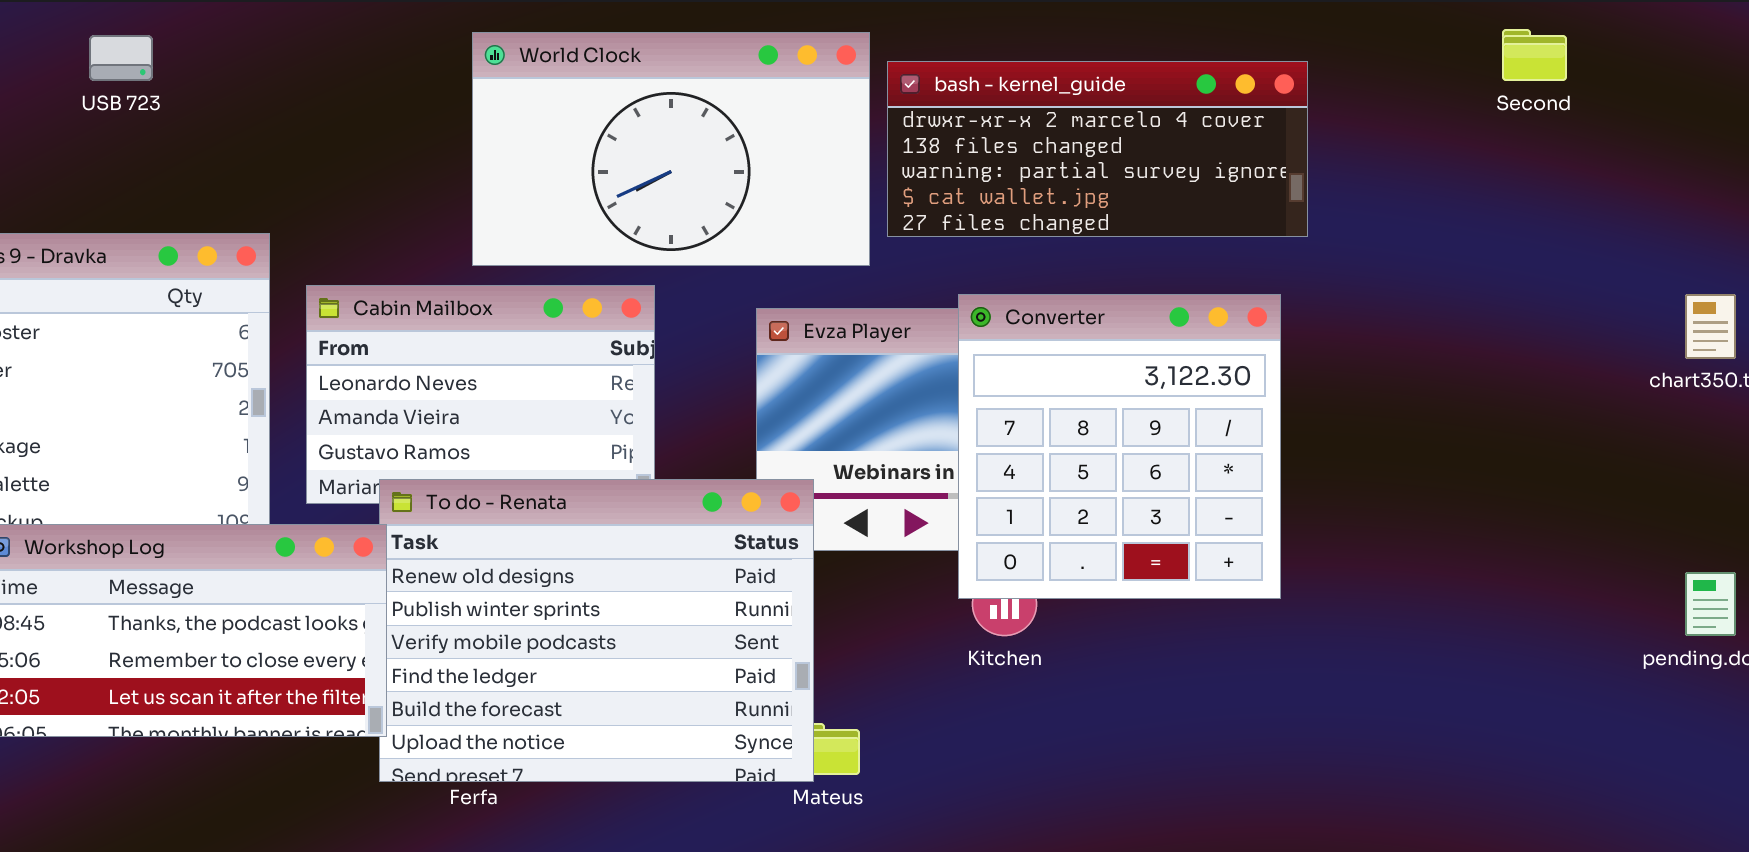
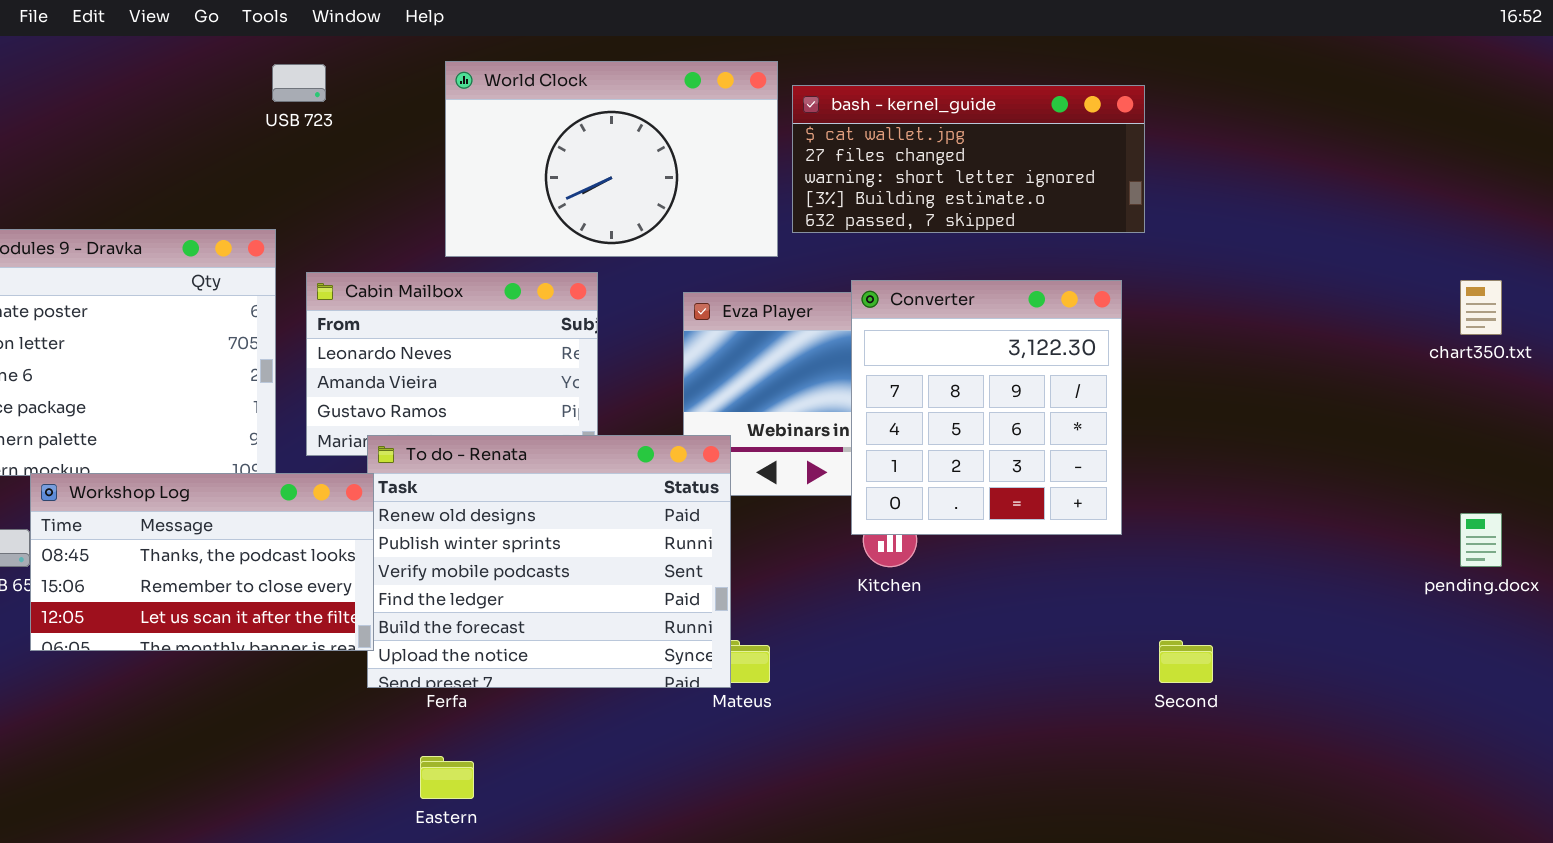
Second: [1502,29,1567,81] -> [1159,640,1213,683], moved
USB 723: [89,35,153,81] -> [272,64,326,102], moved
bash - kernel_guide: [887,61,1308,237] -> [792,85,1145,233], scrolled down 3 rows

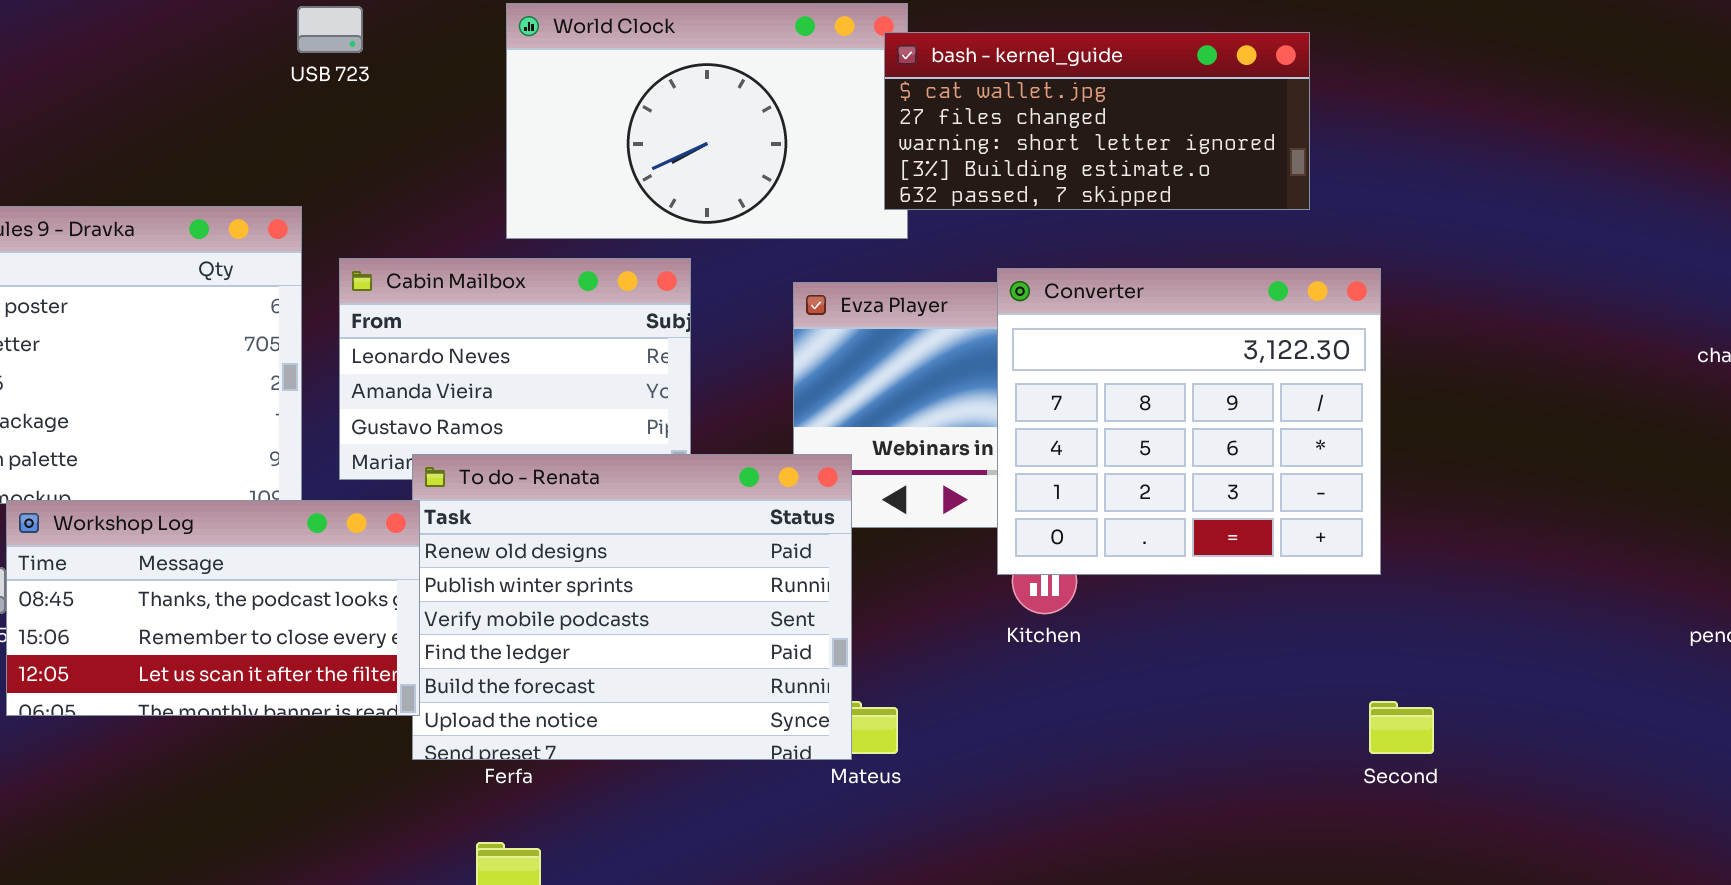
bash - kernel_guide: [792,85,1145,233] -> [884,32,1310,210], moved
Converter: [851,280,1122,535] -> [997,268,1381,575], resized

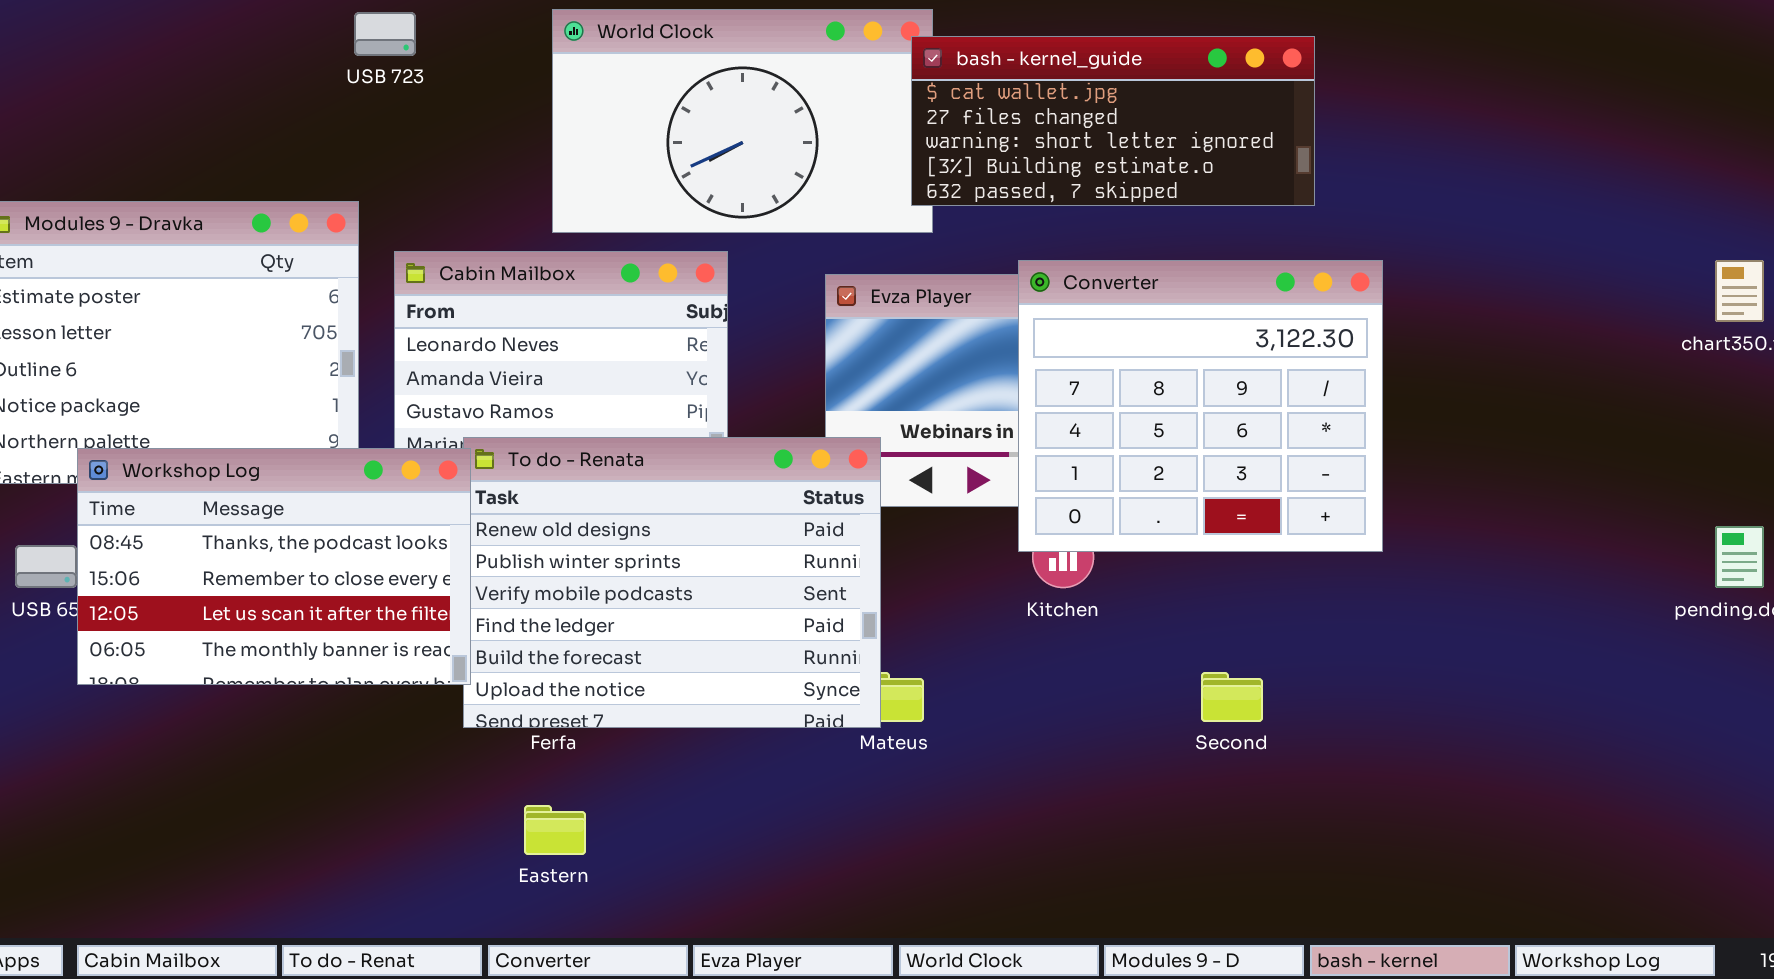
Workshop Log: [6,500,420,716] -> [77,448,471,685], resized
Second: [1369,701,1434,754] -> [1201,672,1263,722], moved

